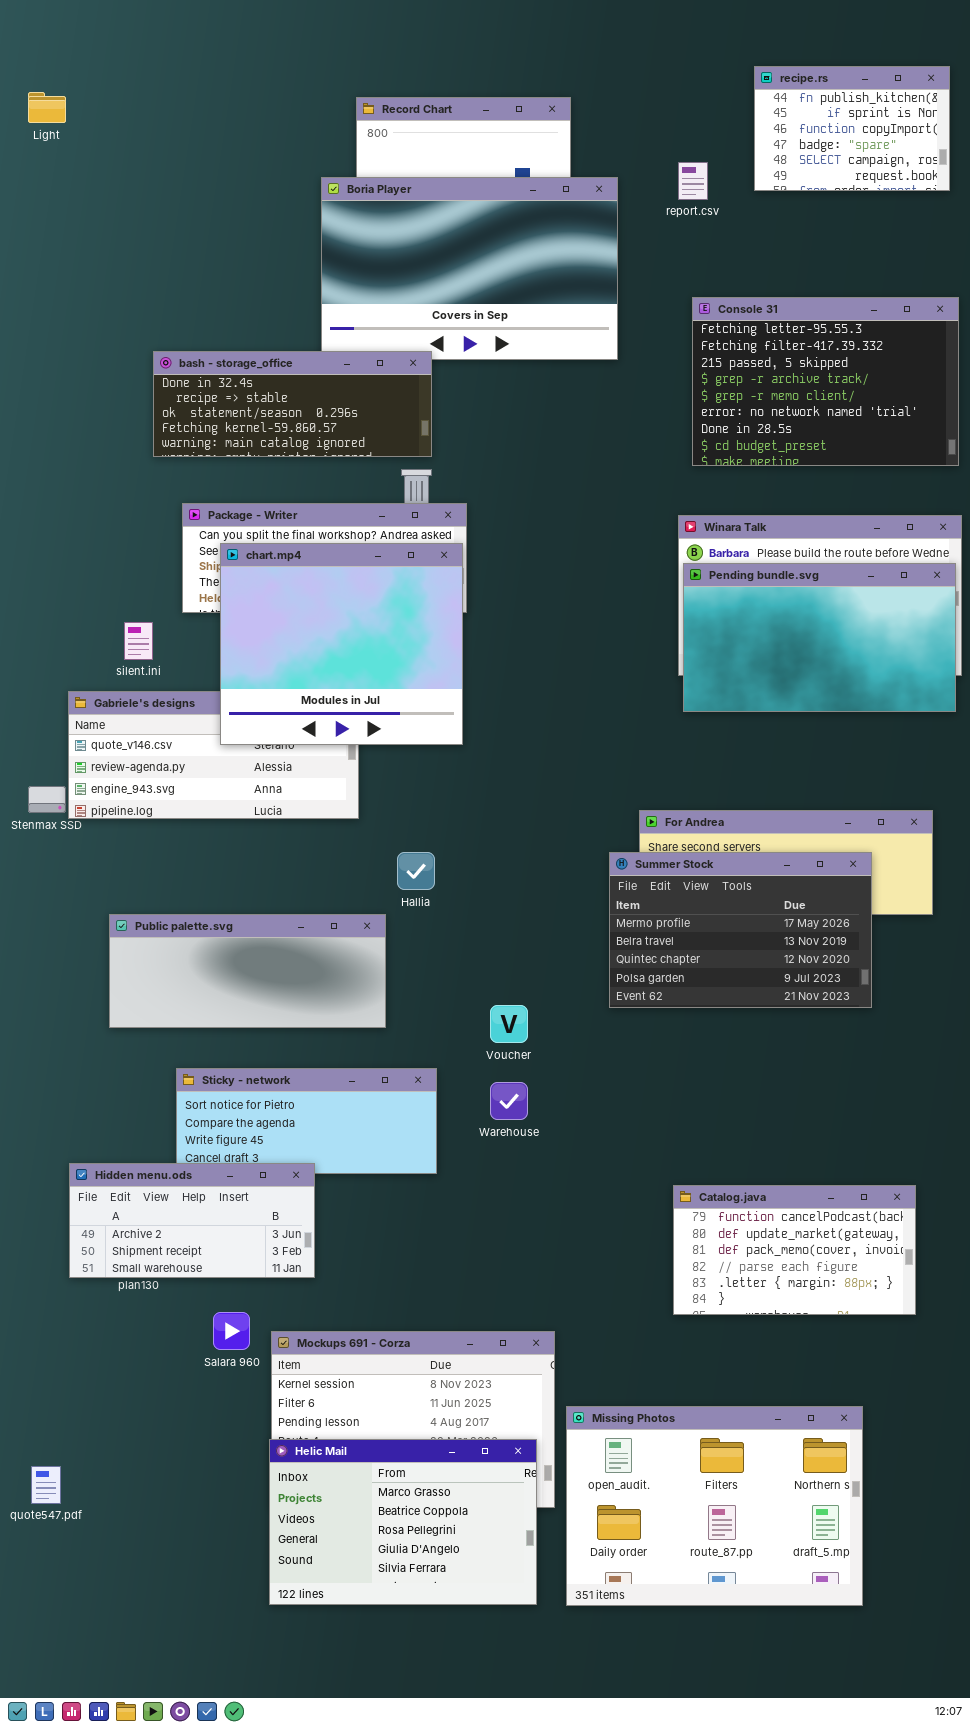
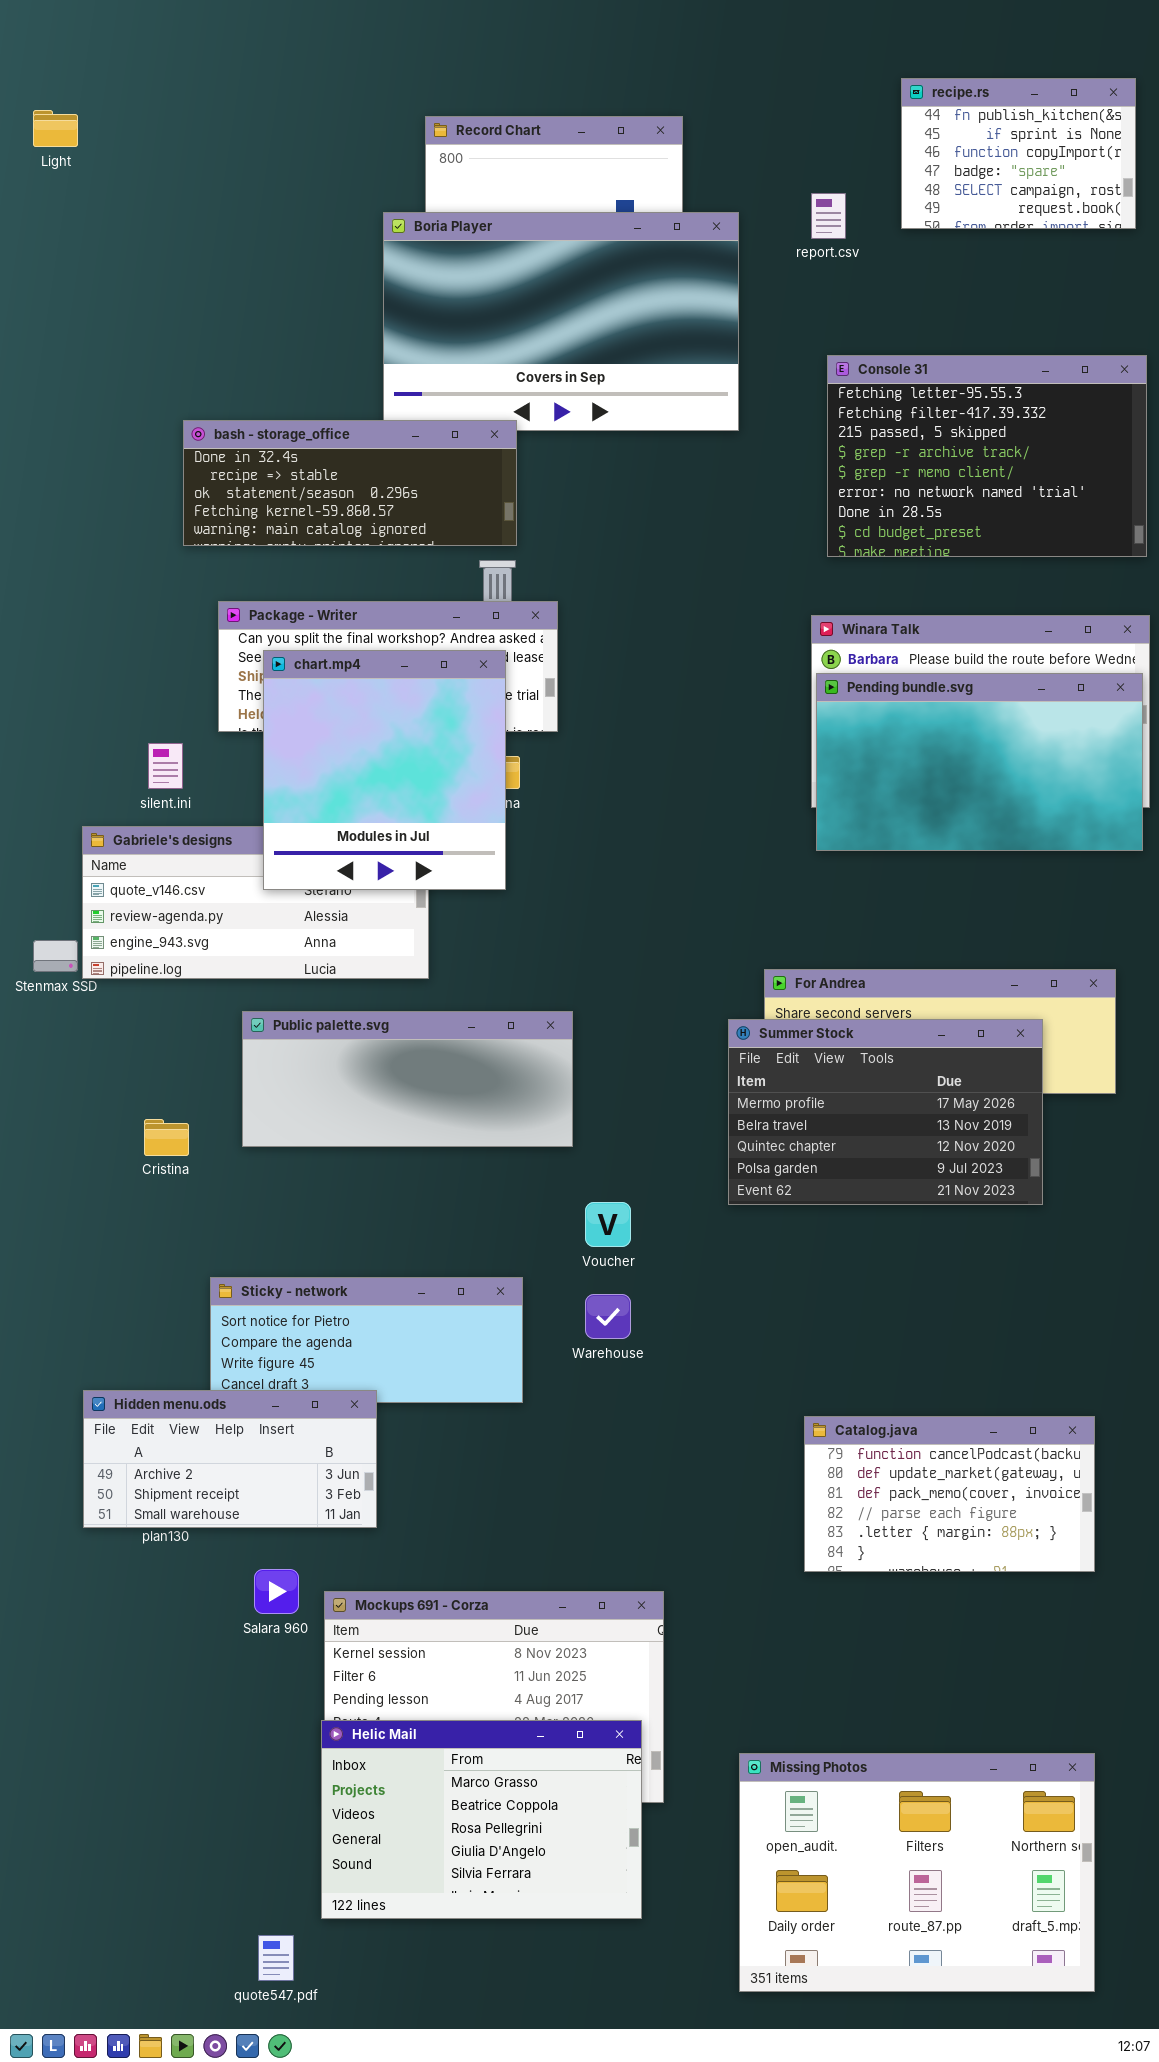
chart.mp4: [220,543,463,745] -> [263,650,506,890], resized
Public palette.svg: [109,914,386,1028] -> [242,1011,573,1147], moved
Missing Photos: [566,1406,863,1606] -> [739,1753,1095,1992], moved
quote547.pdf: [31,1466,61,1504] -> [258,1935,294,1981], moved

